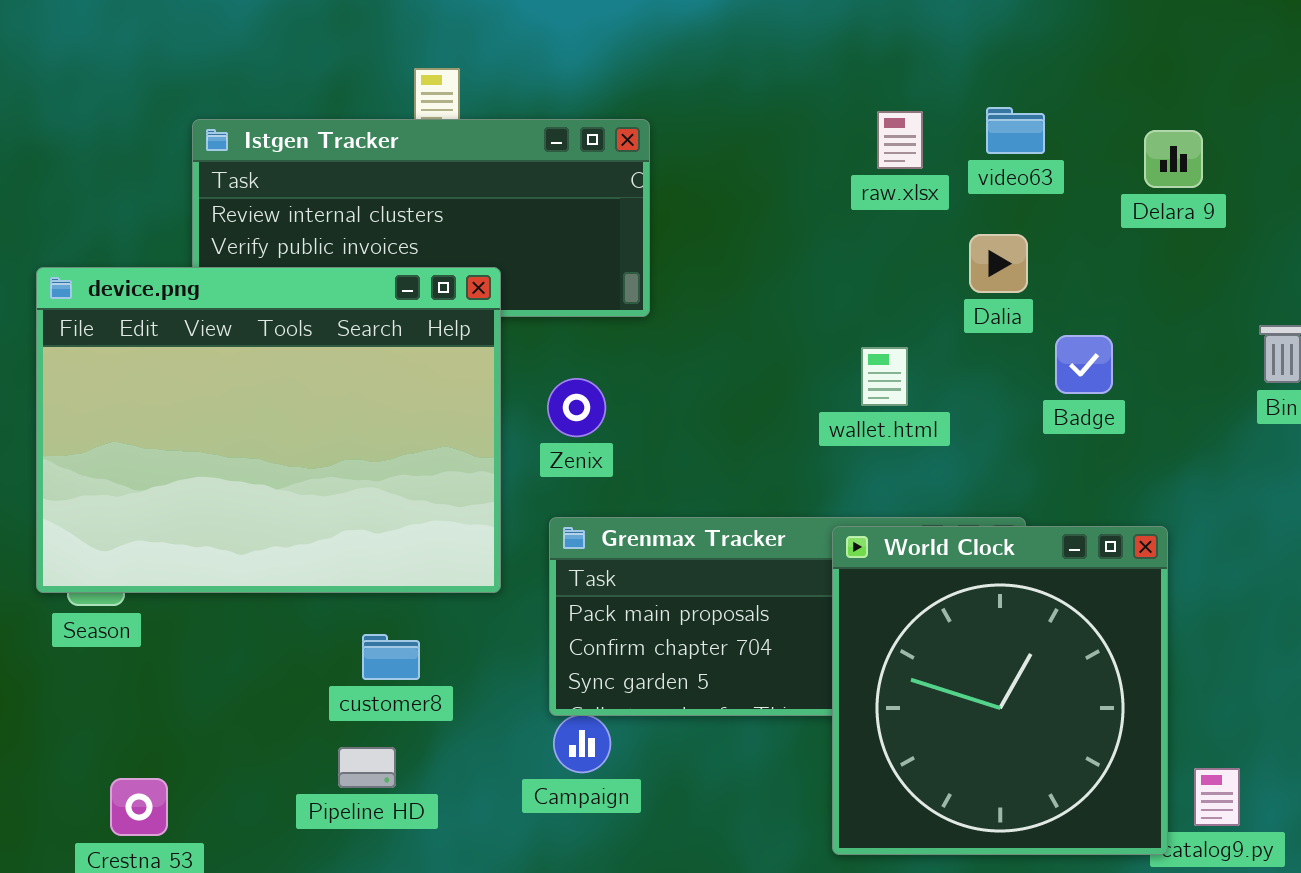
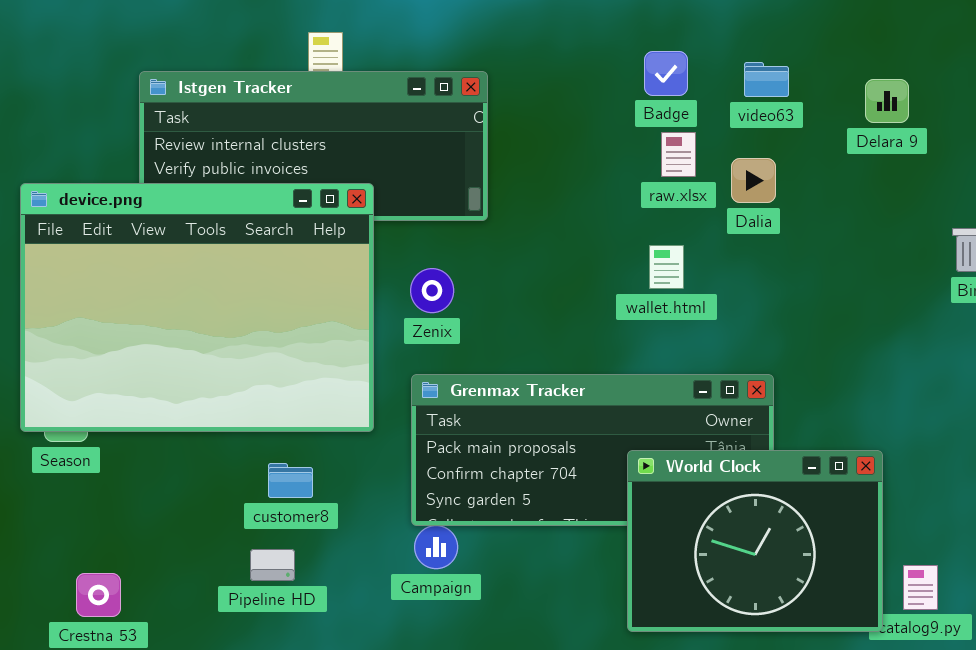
raw.xlsx: [877,111,923,169] -> [661,132,696,177], moved
Badge: [1055,335,1113,394] -> [644,51,688,96], moved
World Clock: [832,526,1168,855] -> [627,450,883,632], resized

